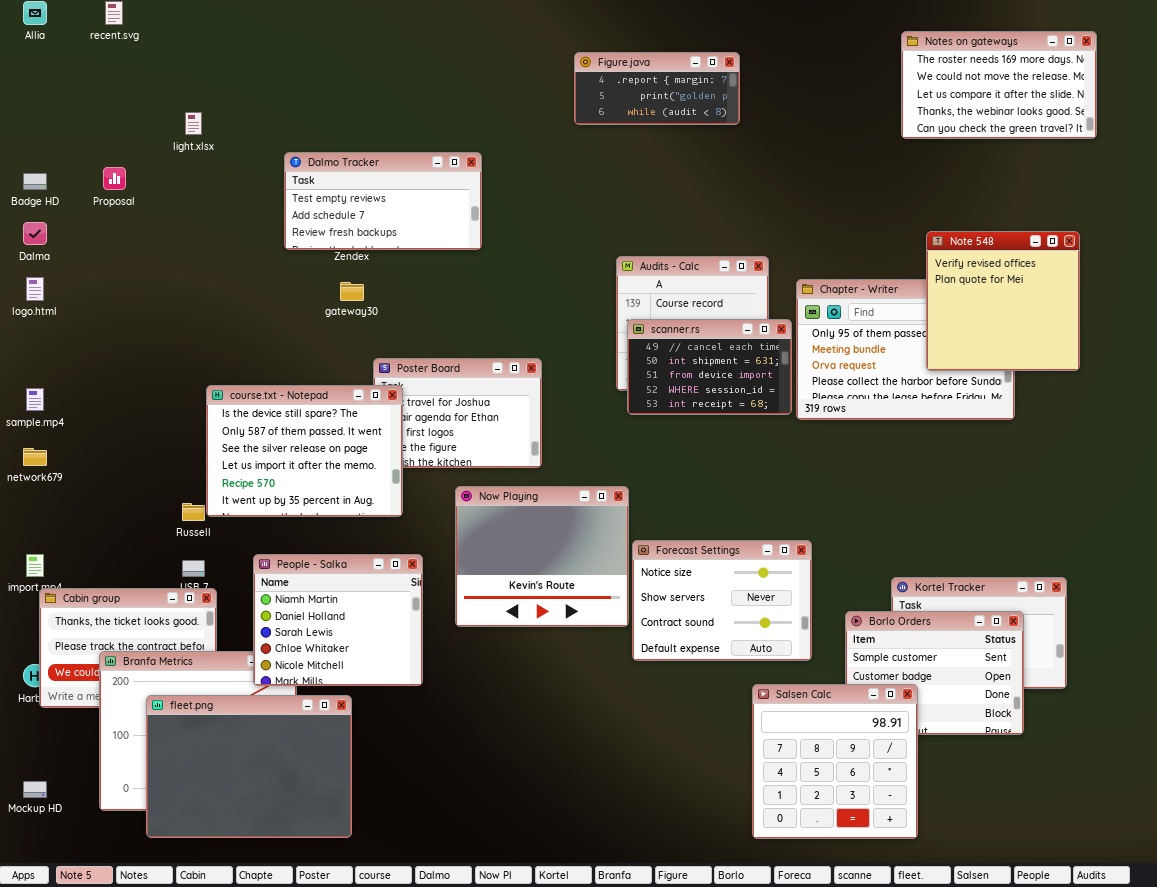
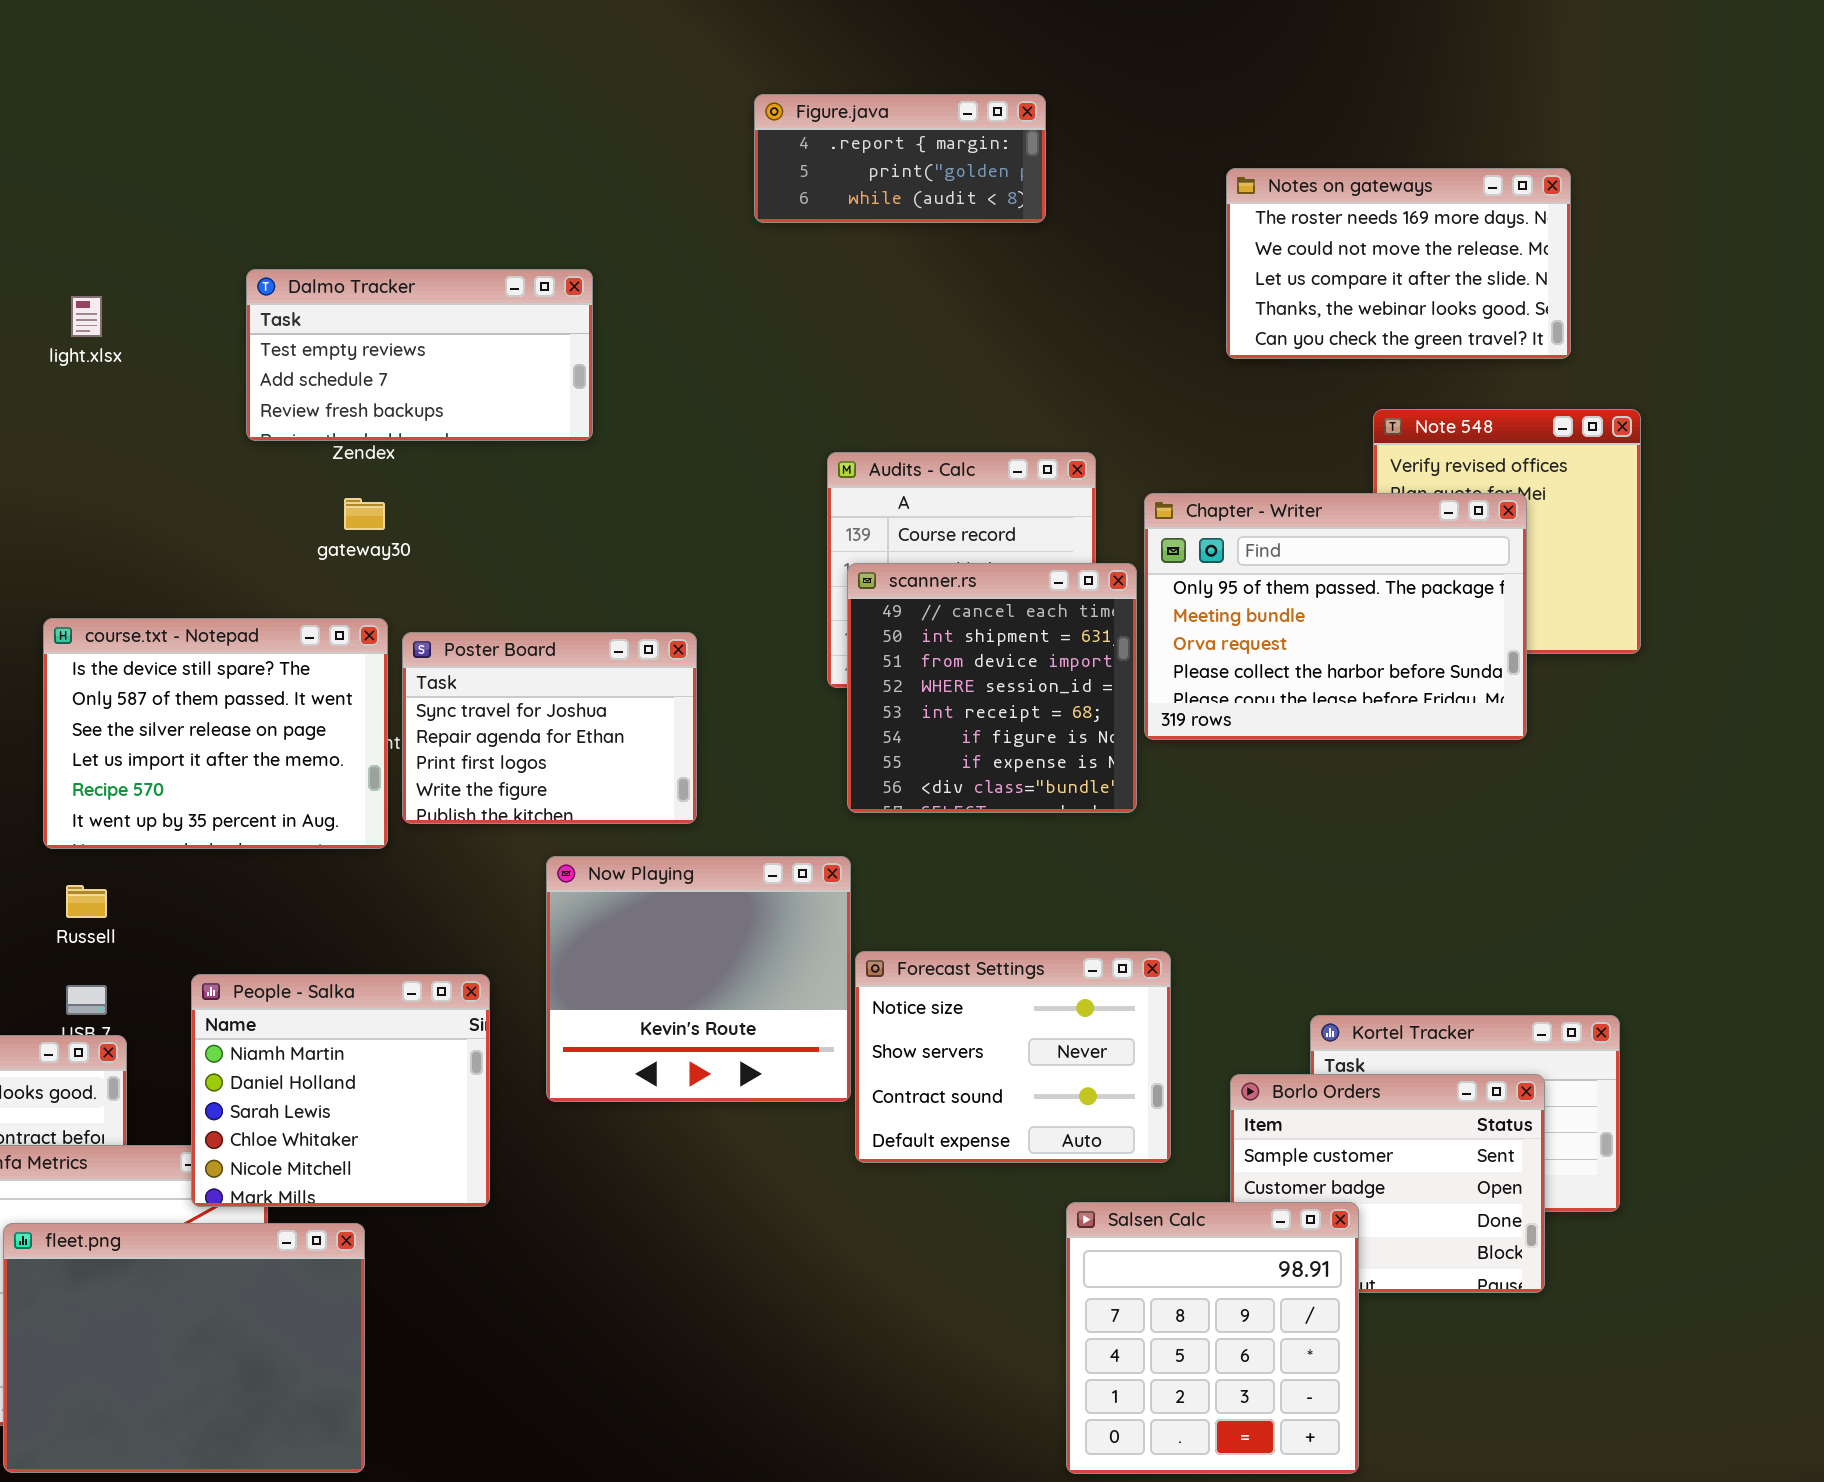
Notes on gateways: [901,31,1097,139] -> [1226,168,1571,359], moved
light.xlsx: [185,112,202,135] -> [71,296,102,337], moved
Chapter - Writer: [796,279,1015,420] -> [1144,493,1527,740], raised
scanner.rs: [627,319,792,415] -> [847,563,1137,813], resized
course.txt - Notepad: [206,385,403,517] -> [43,618,388,849], moved

